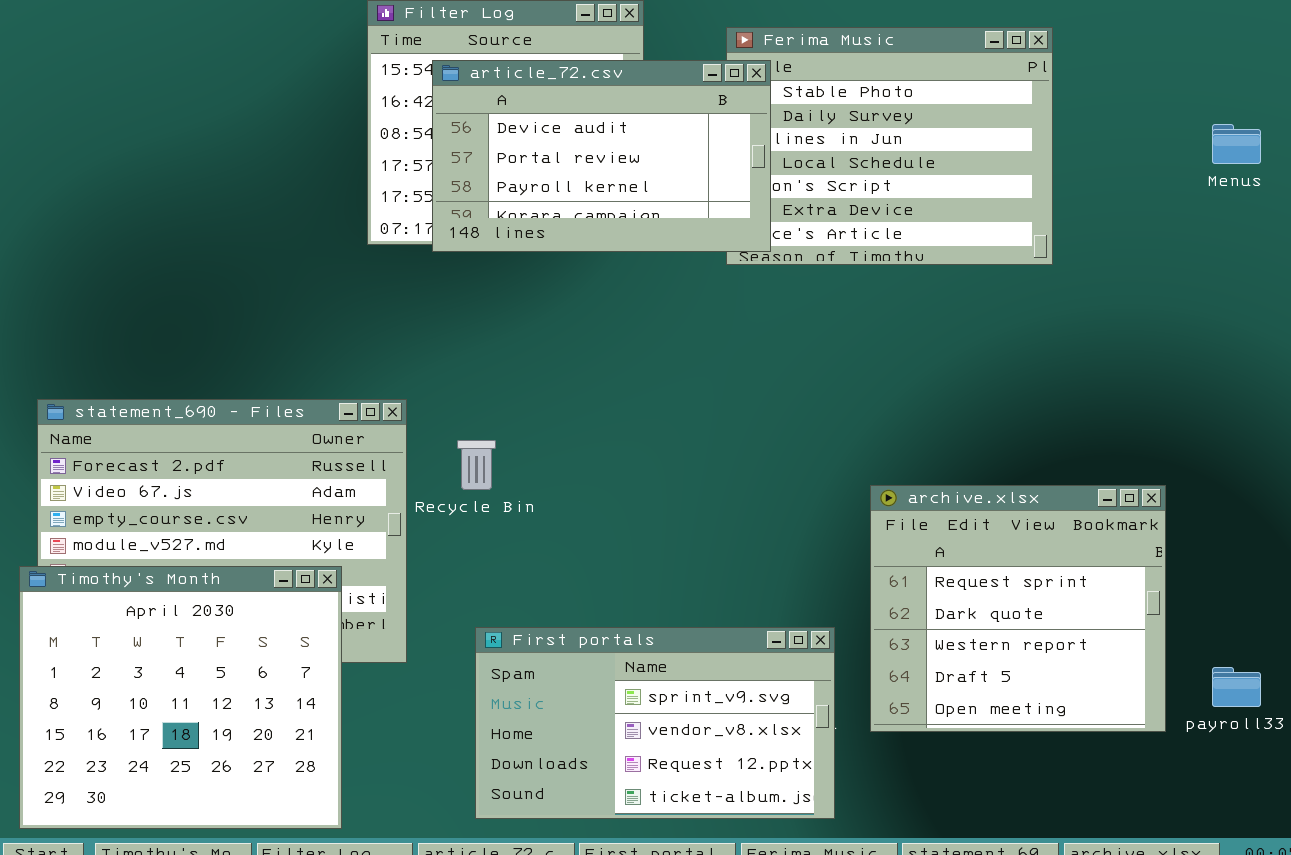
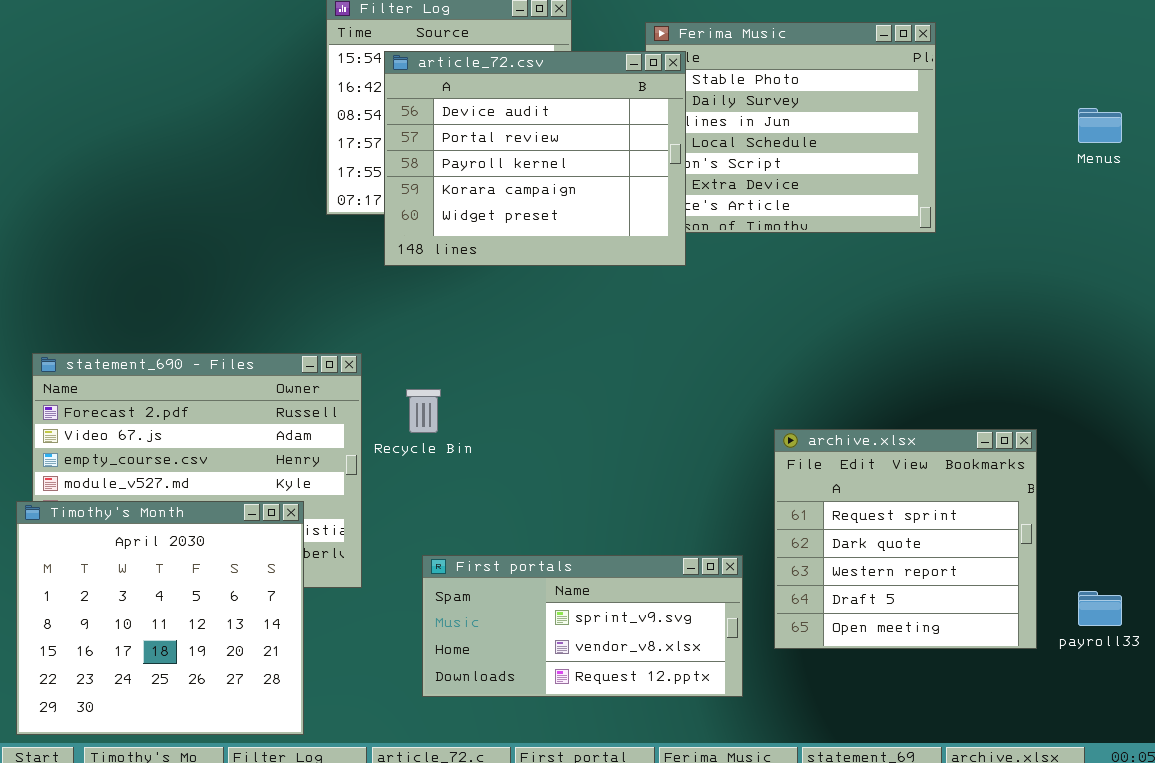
article_72.csv: [432,60,771,252] -> [384,51,686,266], resized
First portals: [475,627,835,819] -> [422,555,743,697], resized

